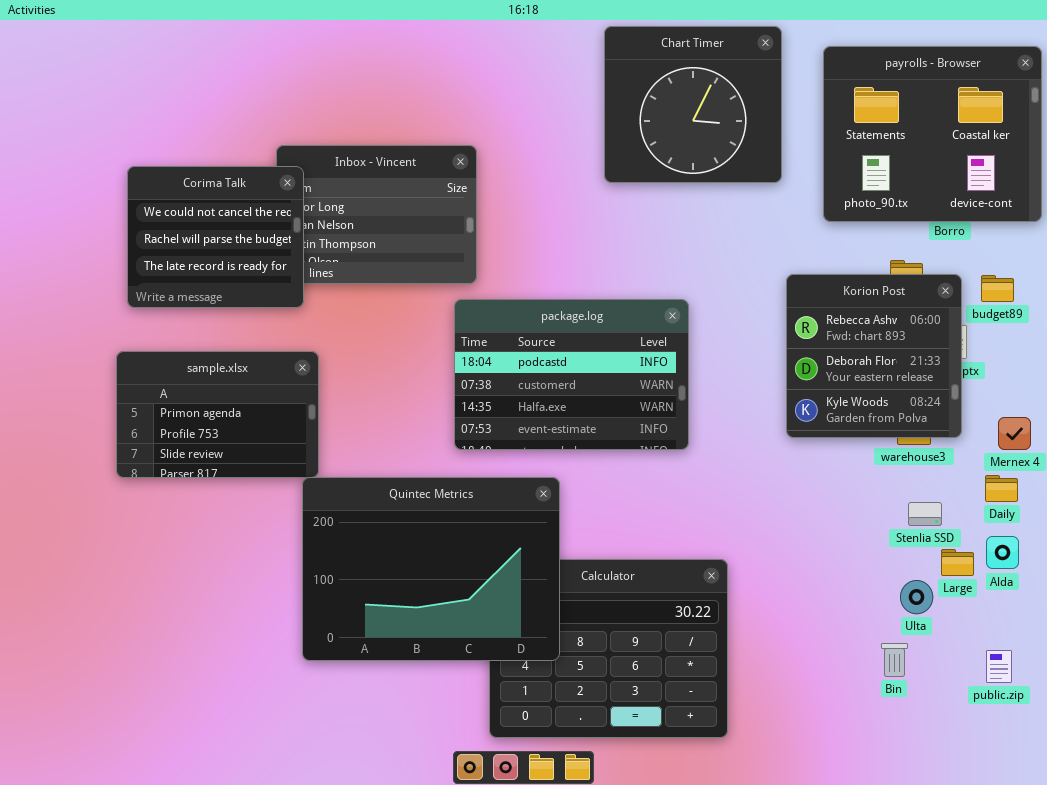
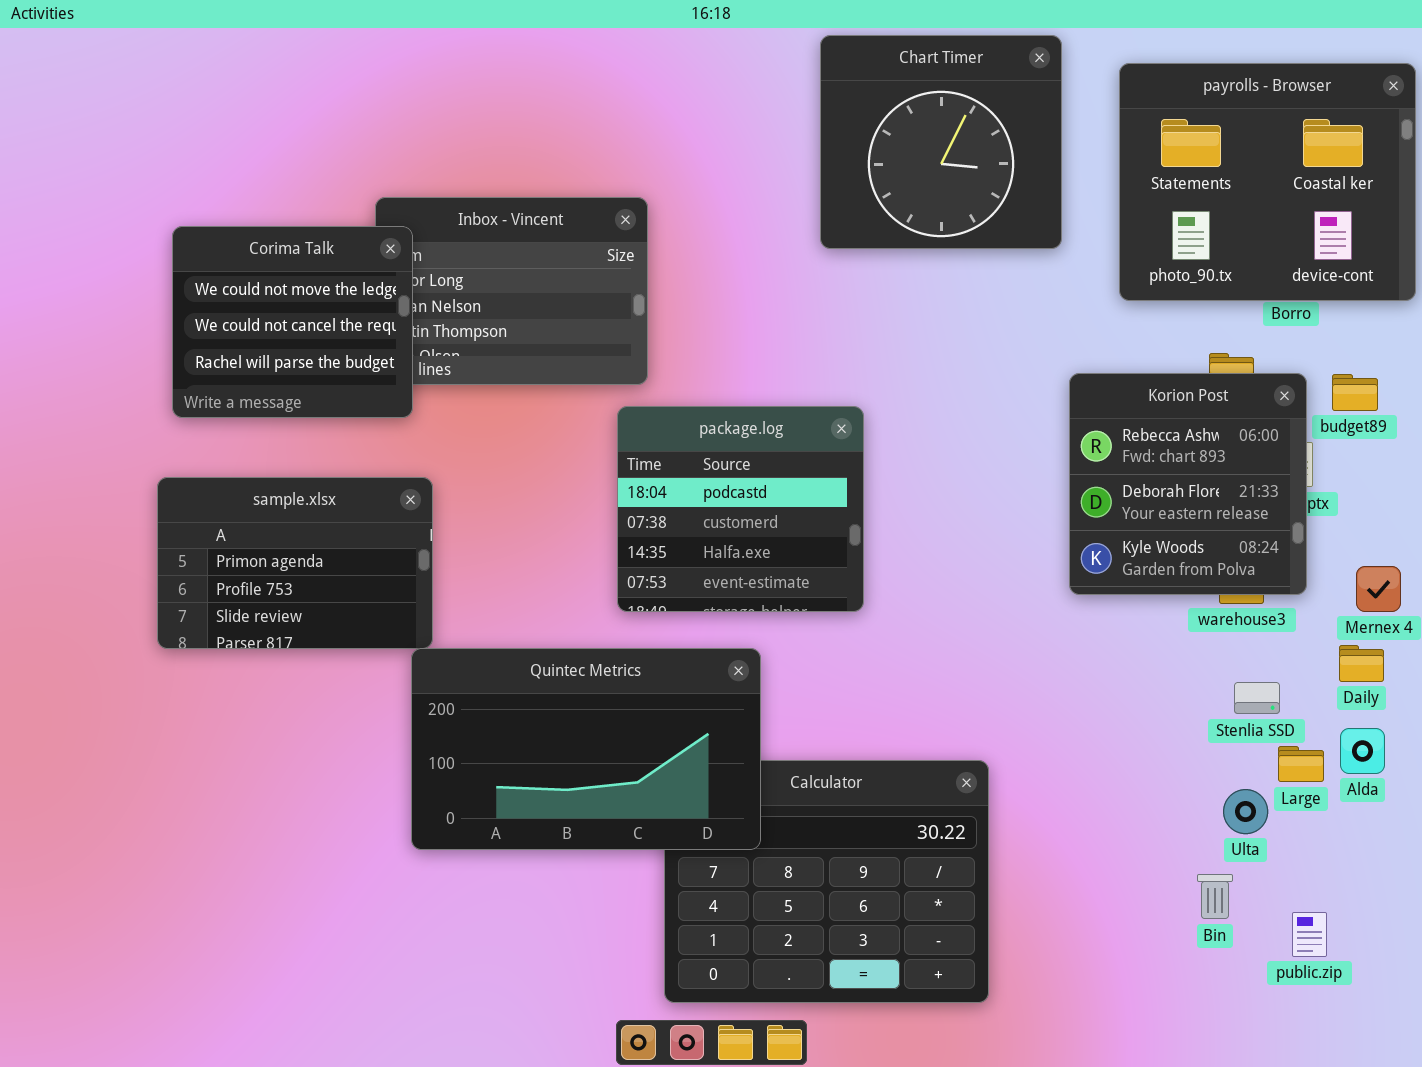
Corima Talk: [127,166,304,308] -> [172,226,413,418], scrolled up 1 row
package.log: [454,299,689,450] -> [617,406,864,612], resized
Quintec Metrics: [302,477,560,661] -> [411,648,761,850], resized
public.zip: [986,650,1012,683] -> [1292,912,1327,957], moved

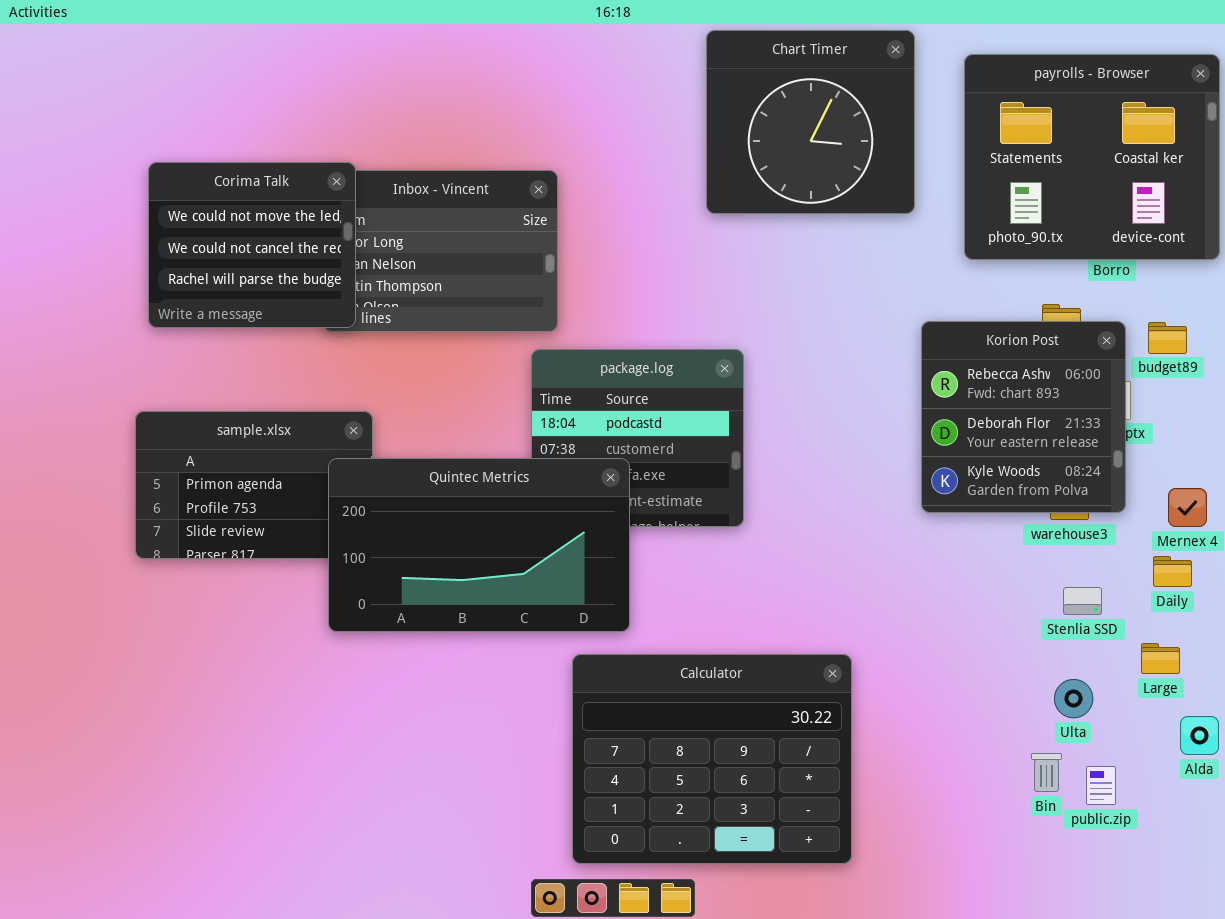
Corima Talk: [172,226,413,418] -> [148,162,356,328], moved
Quintec Metrics: [411,648,761,850] -> [328,458,630,632], moved
Alda: [1340,728,1385,774] -> [1180,716,1219,755], moved
Large: [1278,746,1324,782] -> [1141,643,1180,674], moved
public.zip: [1292,912,1327,957] -> [1086,766,1116,805], moved

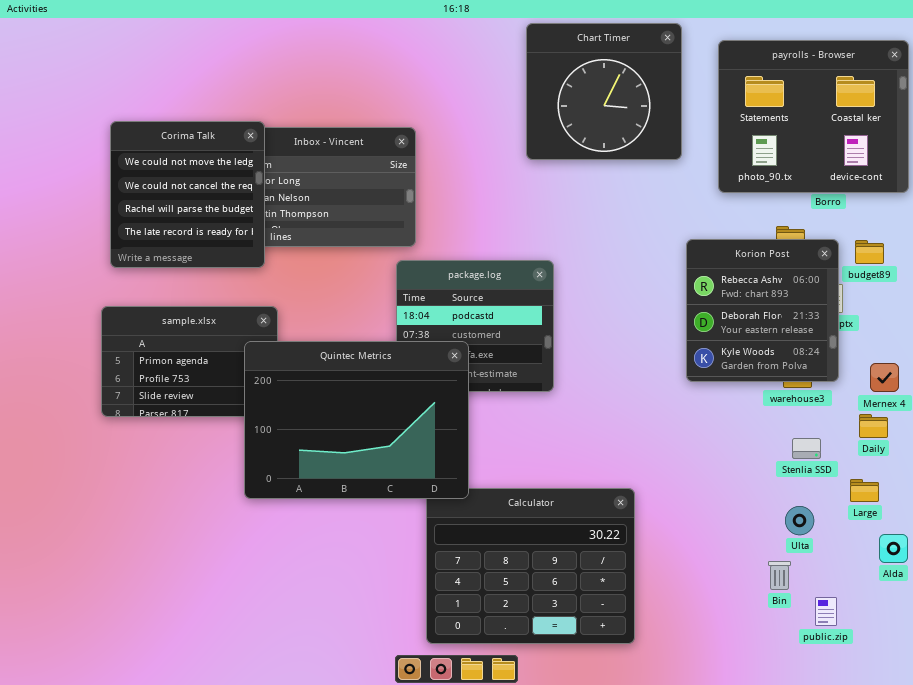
Corima Talk: [148,162,356,328] -> [110,121,265,268], resized
Quintec Metrics: [328,458,630,632] -> [244,341,469,499], resized
public.zip: [1086,766,1116,805] -> [815,597,837,626], moved

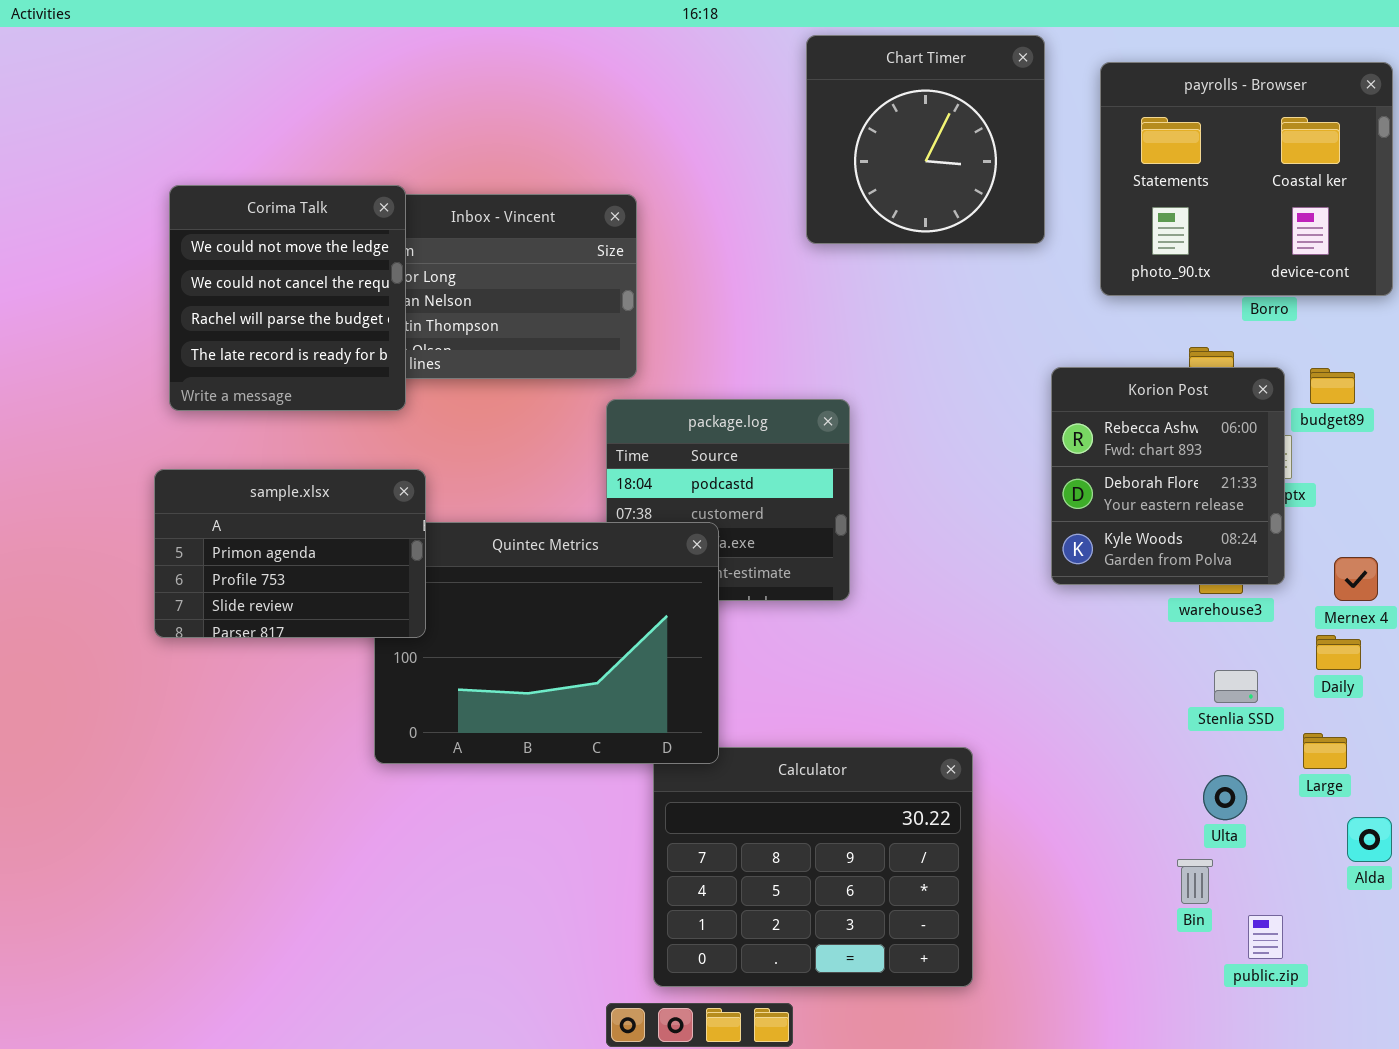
sample.xlsx: [101,306,278,417] -> [154,469,426,638], raised

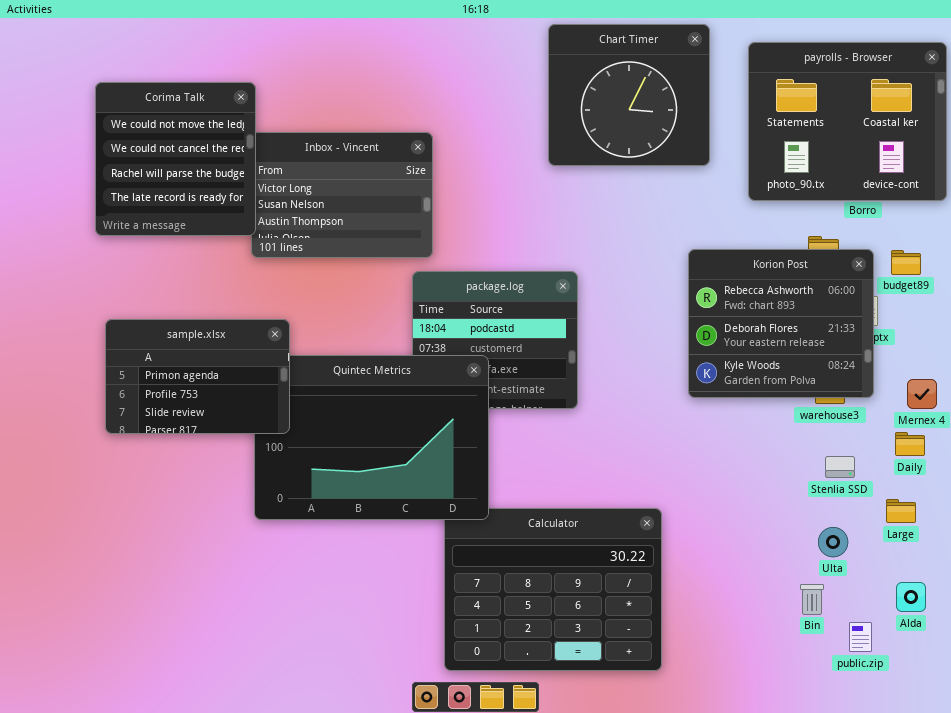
Corima Talk: [169,185,406,411] -> [95,82,256,236], moved
Korion Post: [1051,367,1285,585] -> [688,249,874,398], resized
Alda: [1347,817,1392,862] -> [896,582,926,612], moved

